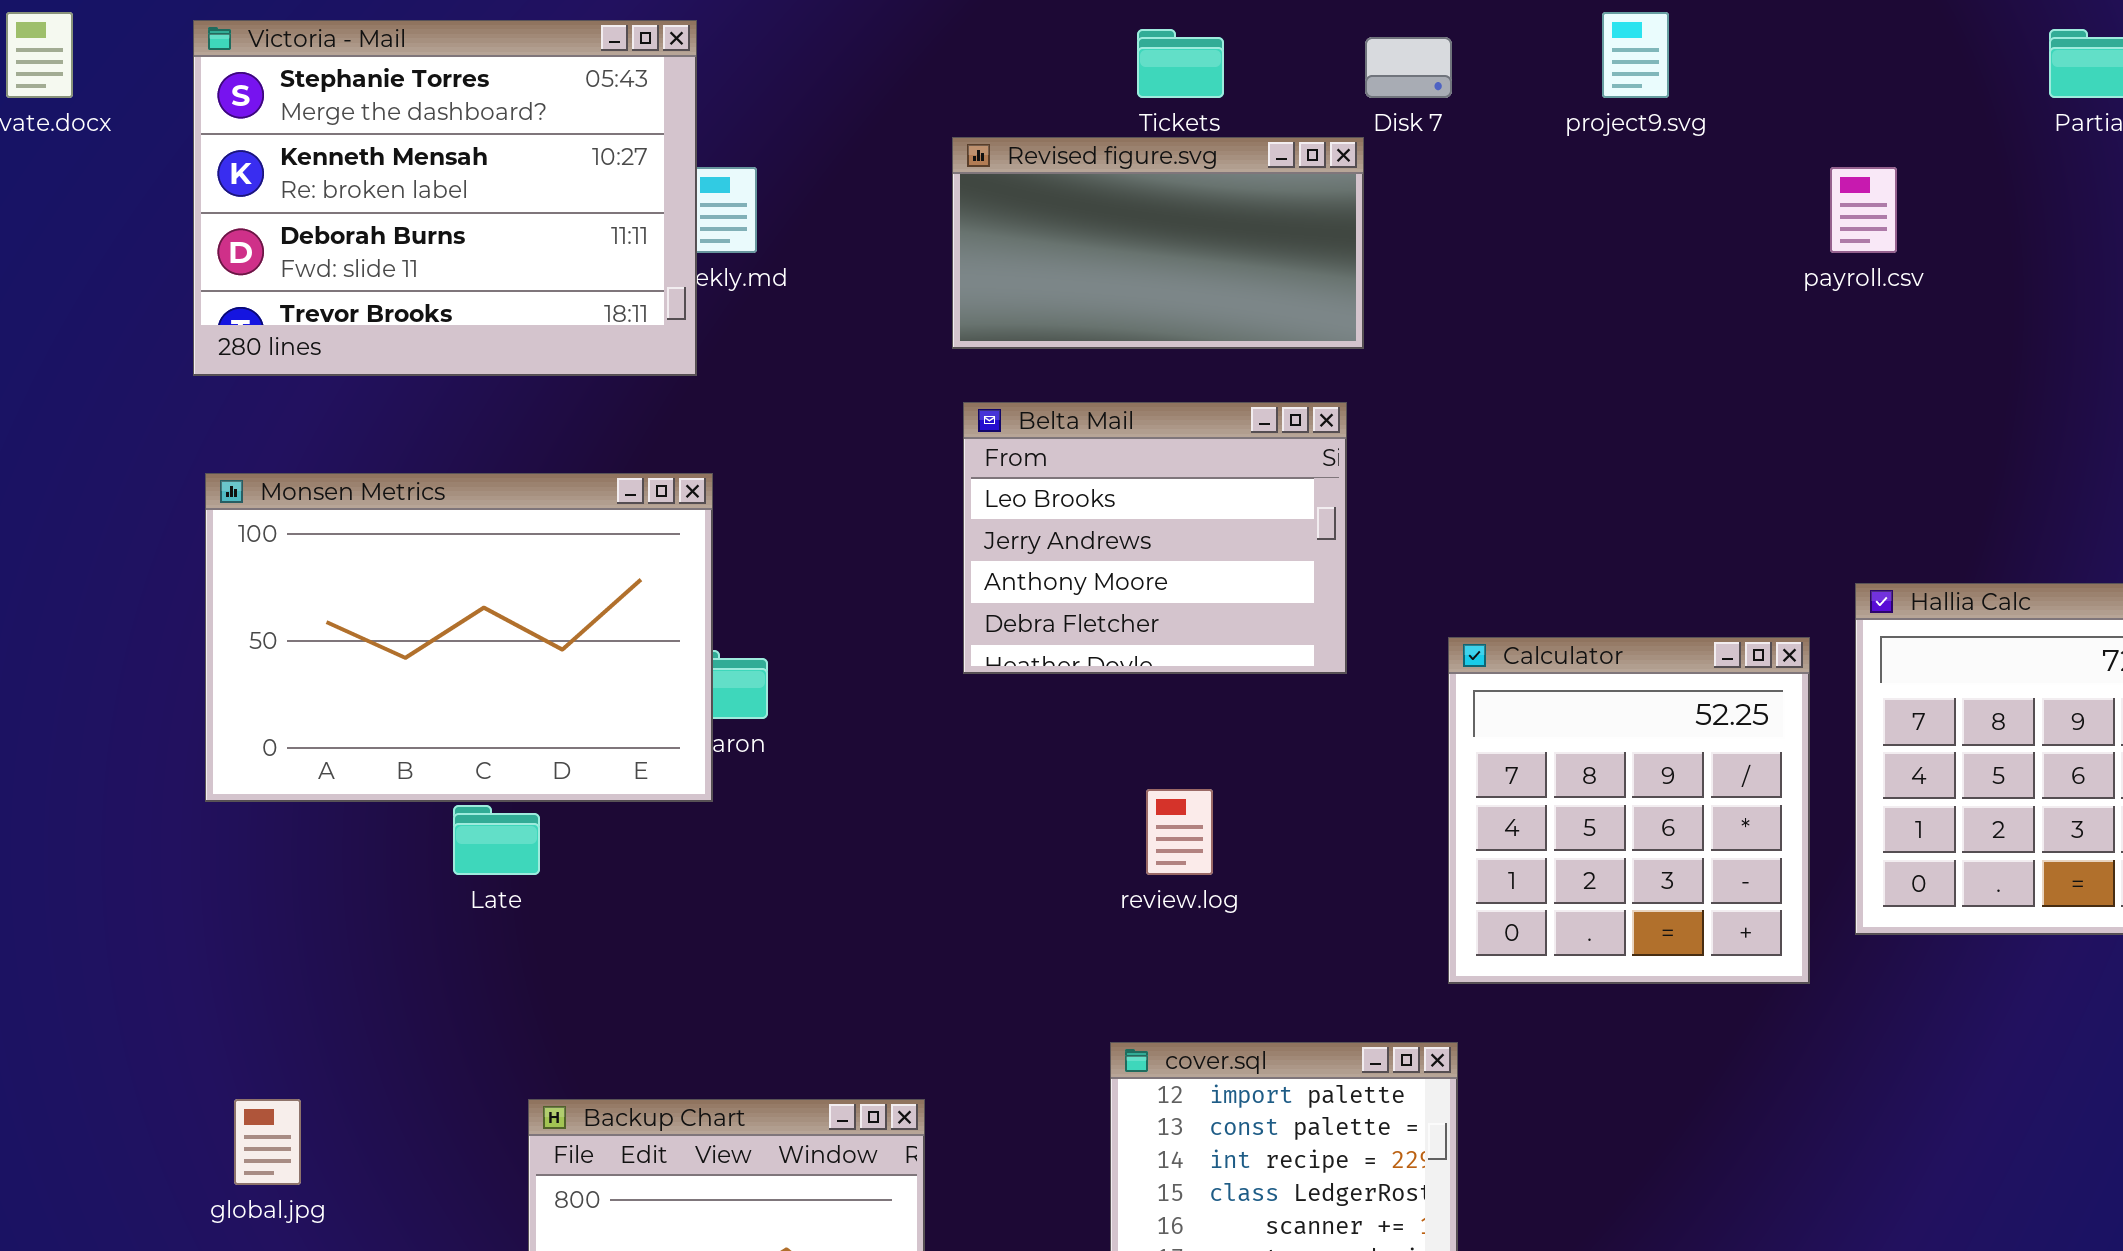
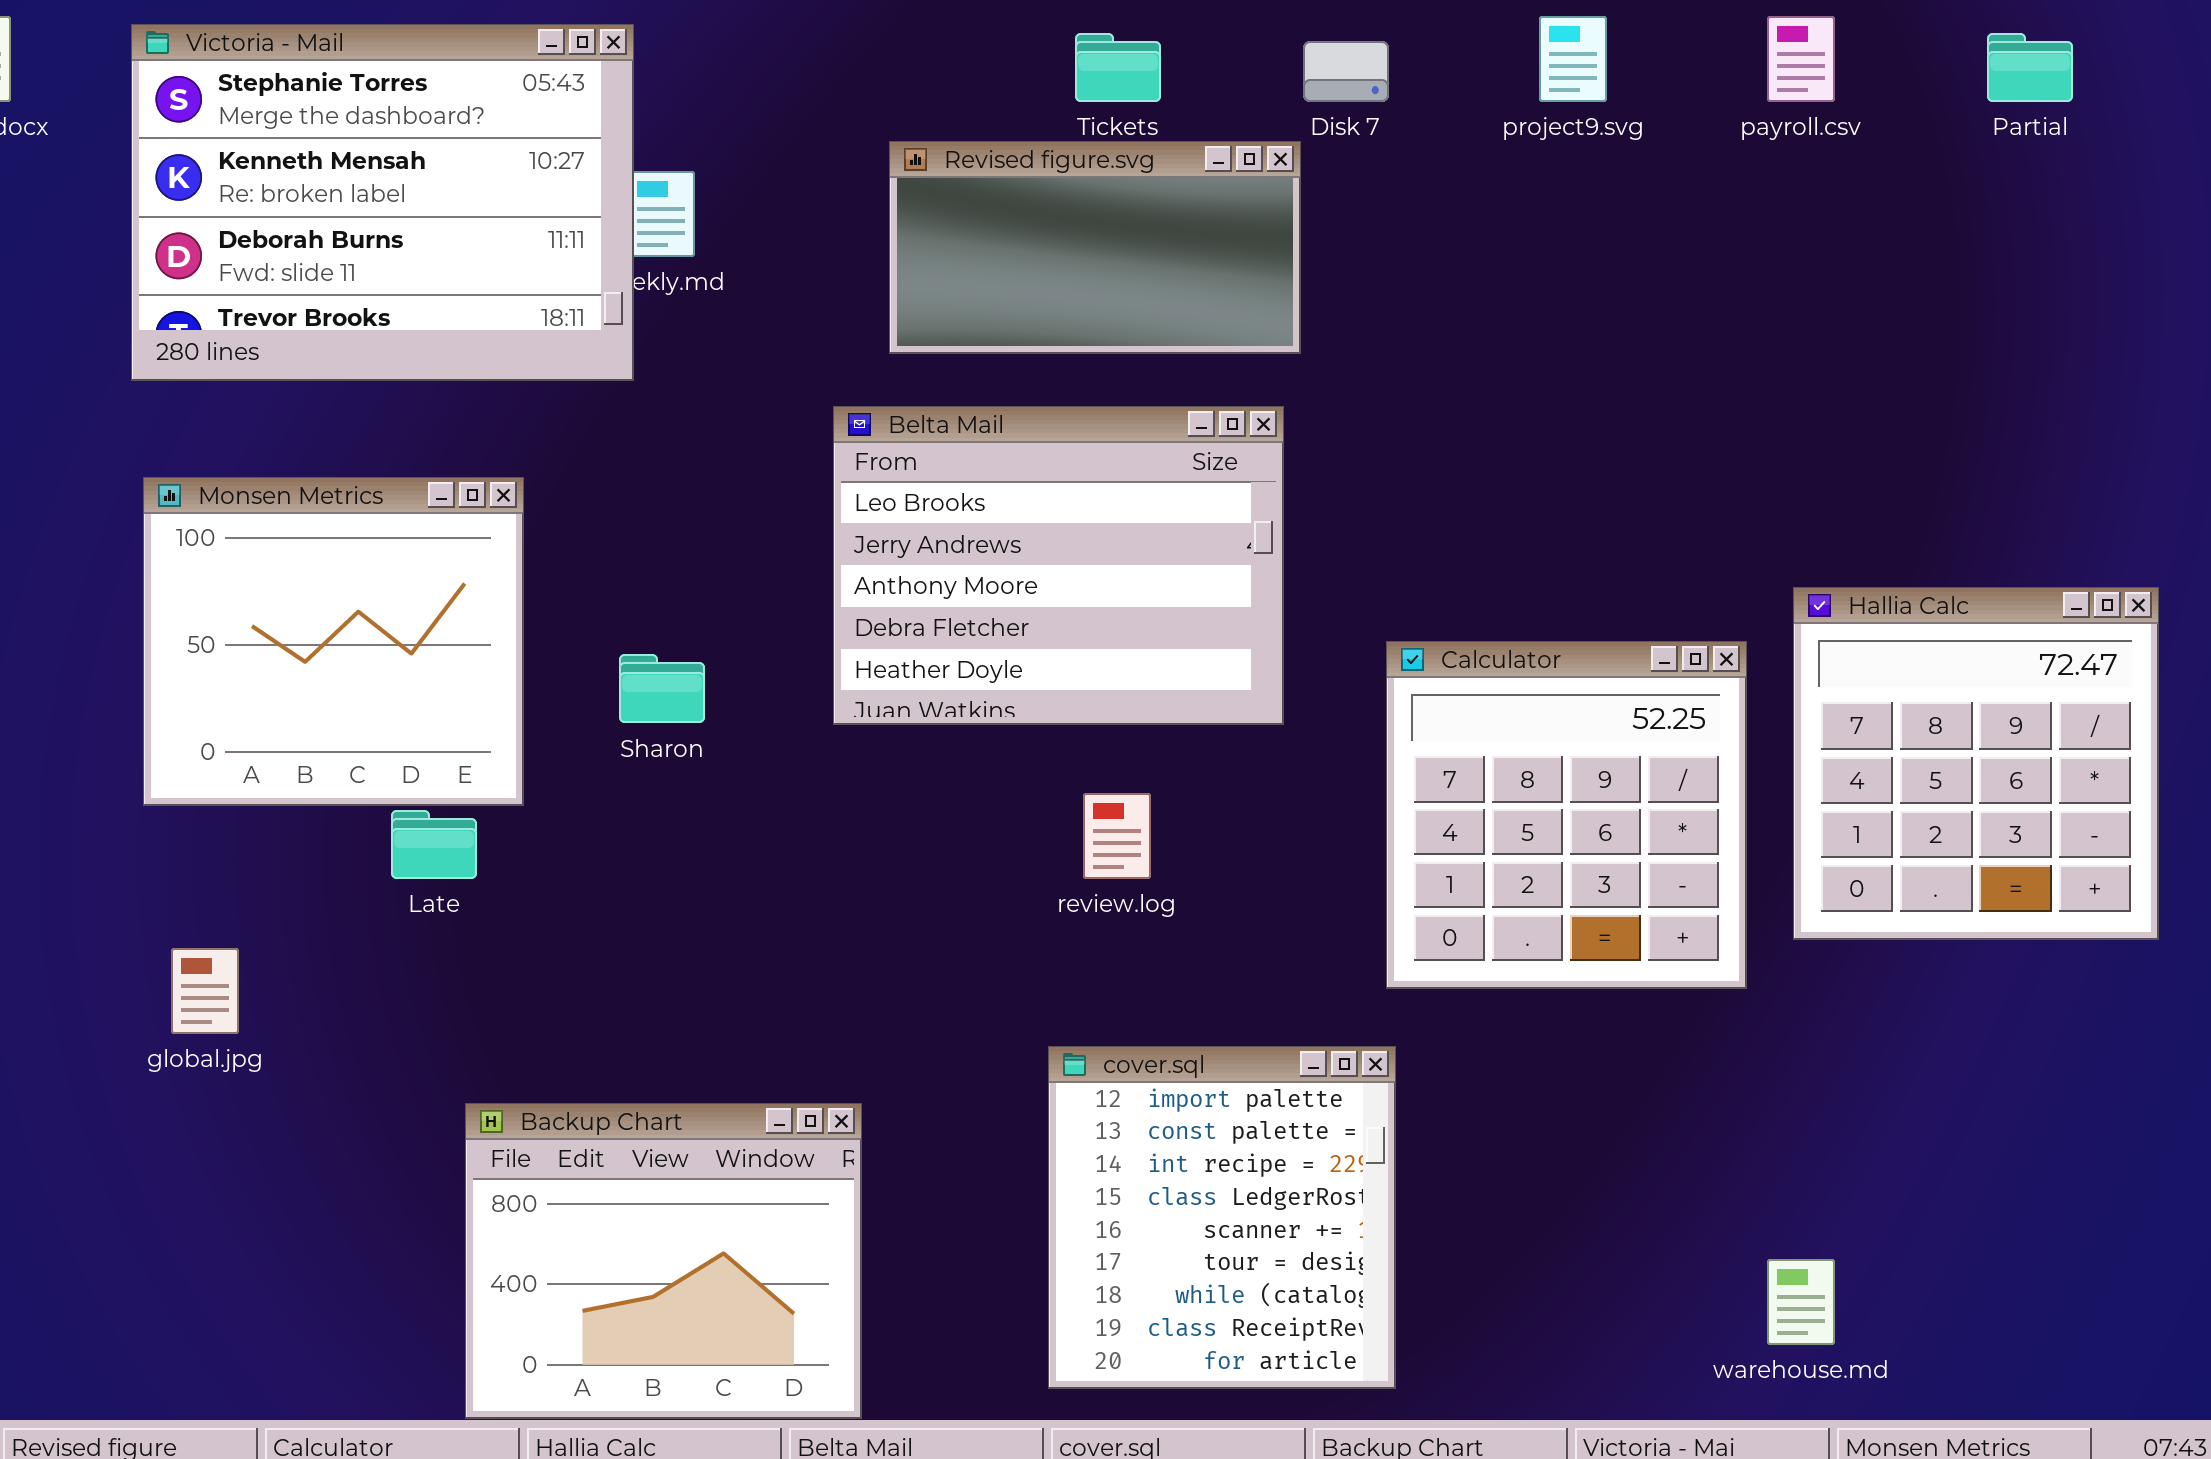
payroll.csv: [1830,167,1897,253] -> [1767,16,1835,102], moved
Belta Mail: [963,402,1347,674] -> [833,406,1284,725], resized
Monsen Metrics: [205,473,713,802] -> [143,477,524,806], resized
global.jpg: [234,1099,301,1185] -> [171,948,239,1034], moved

